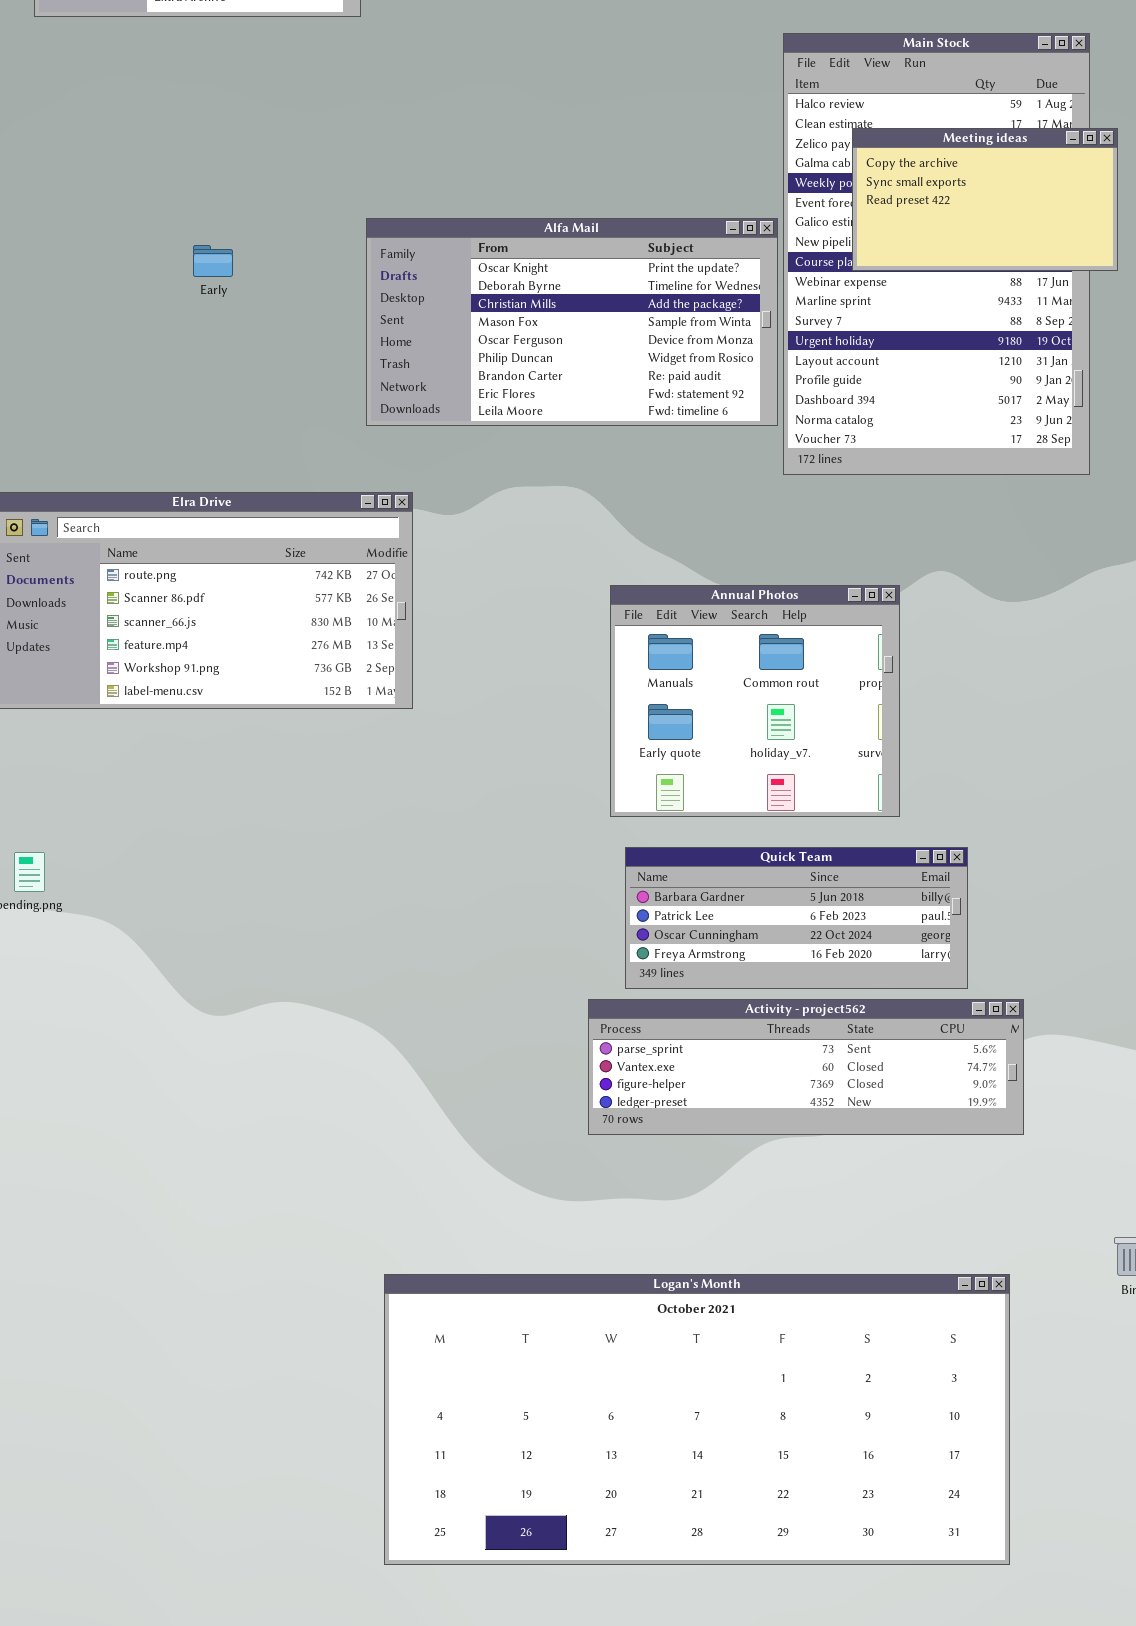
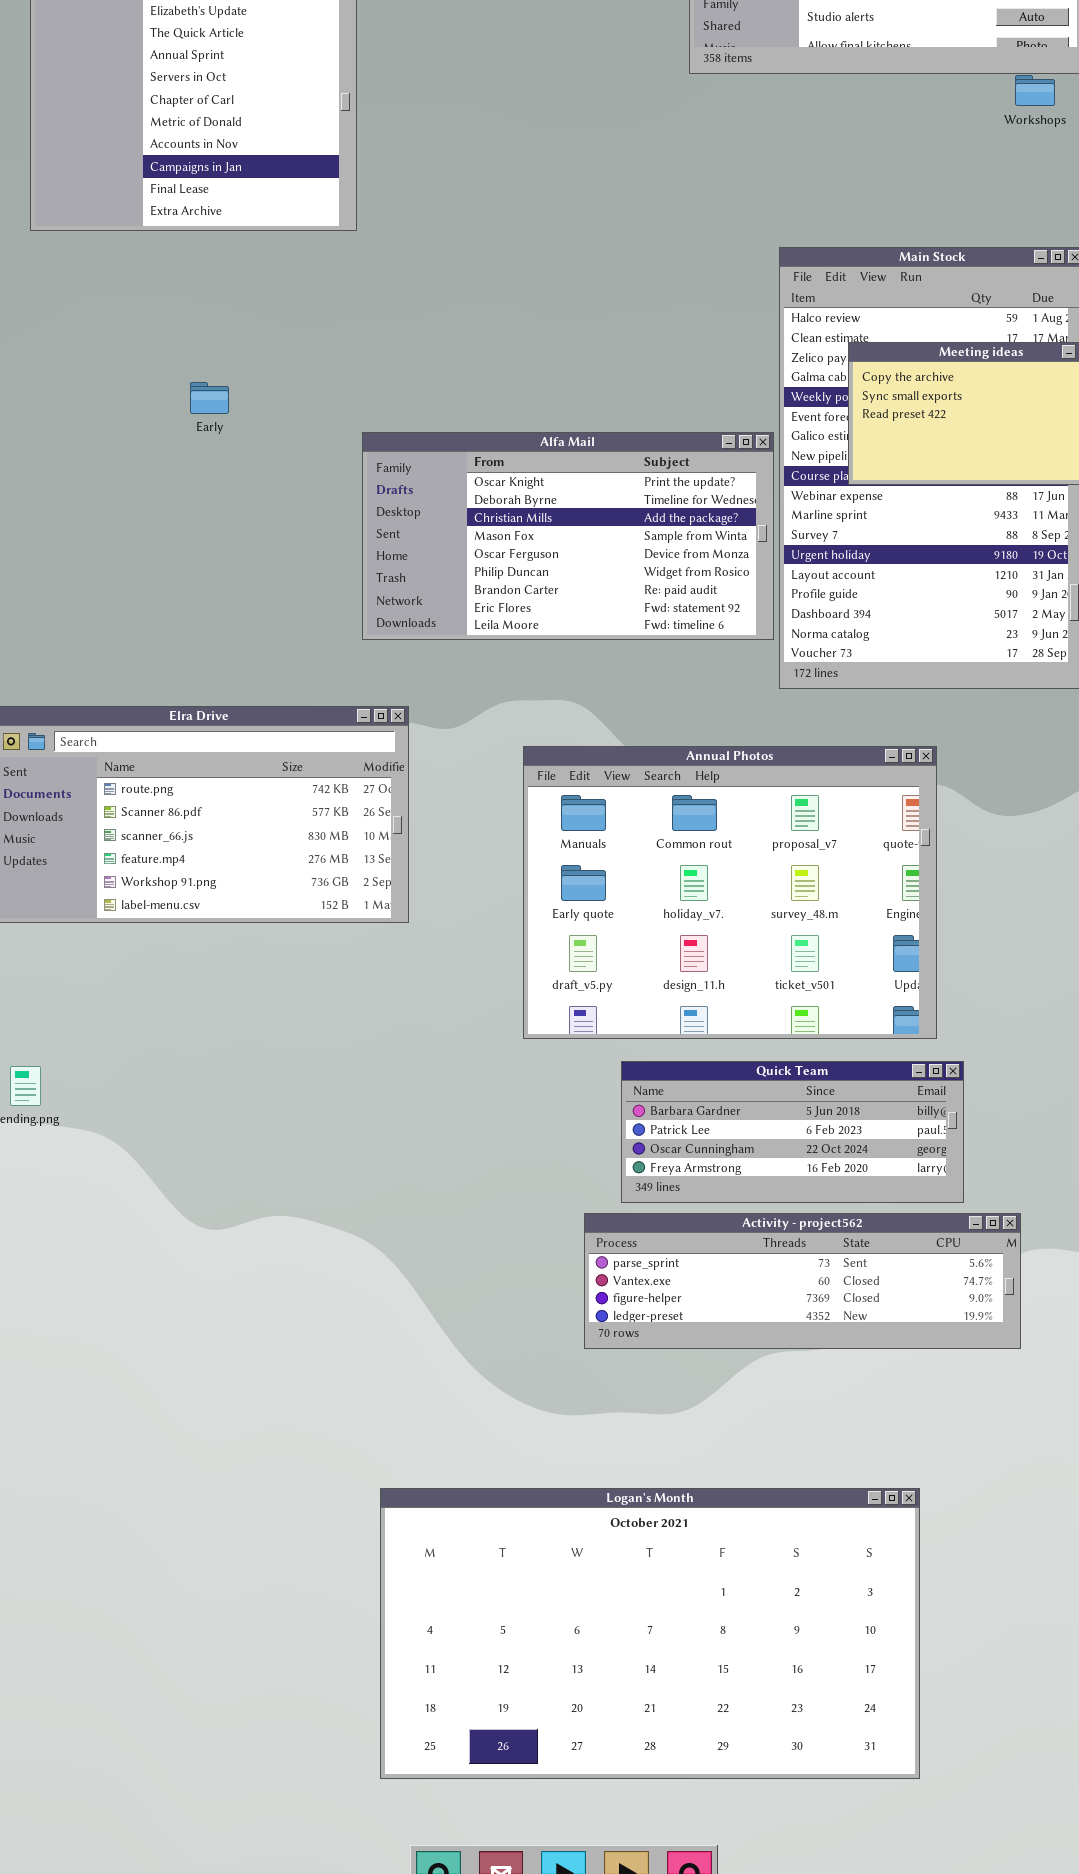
Early: [193,245,233,277] -> [190,382,229,414], moved
Annual Photos: [610,585,900,817] -> [523,746,937,1039], moved, resized
Logan's Month: [384,1274,1010,1565] -> [380,1488,920,1779], resized

